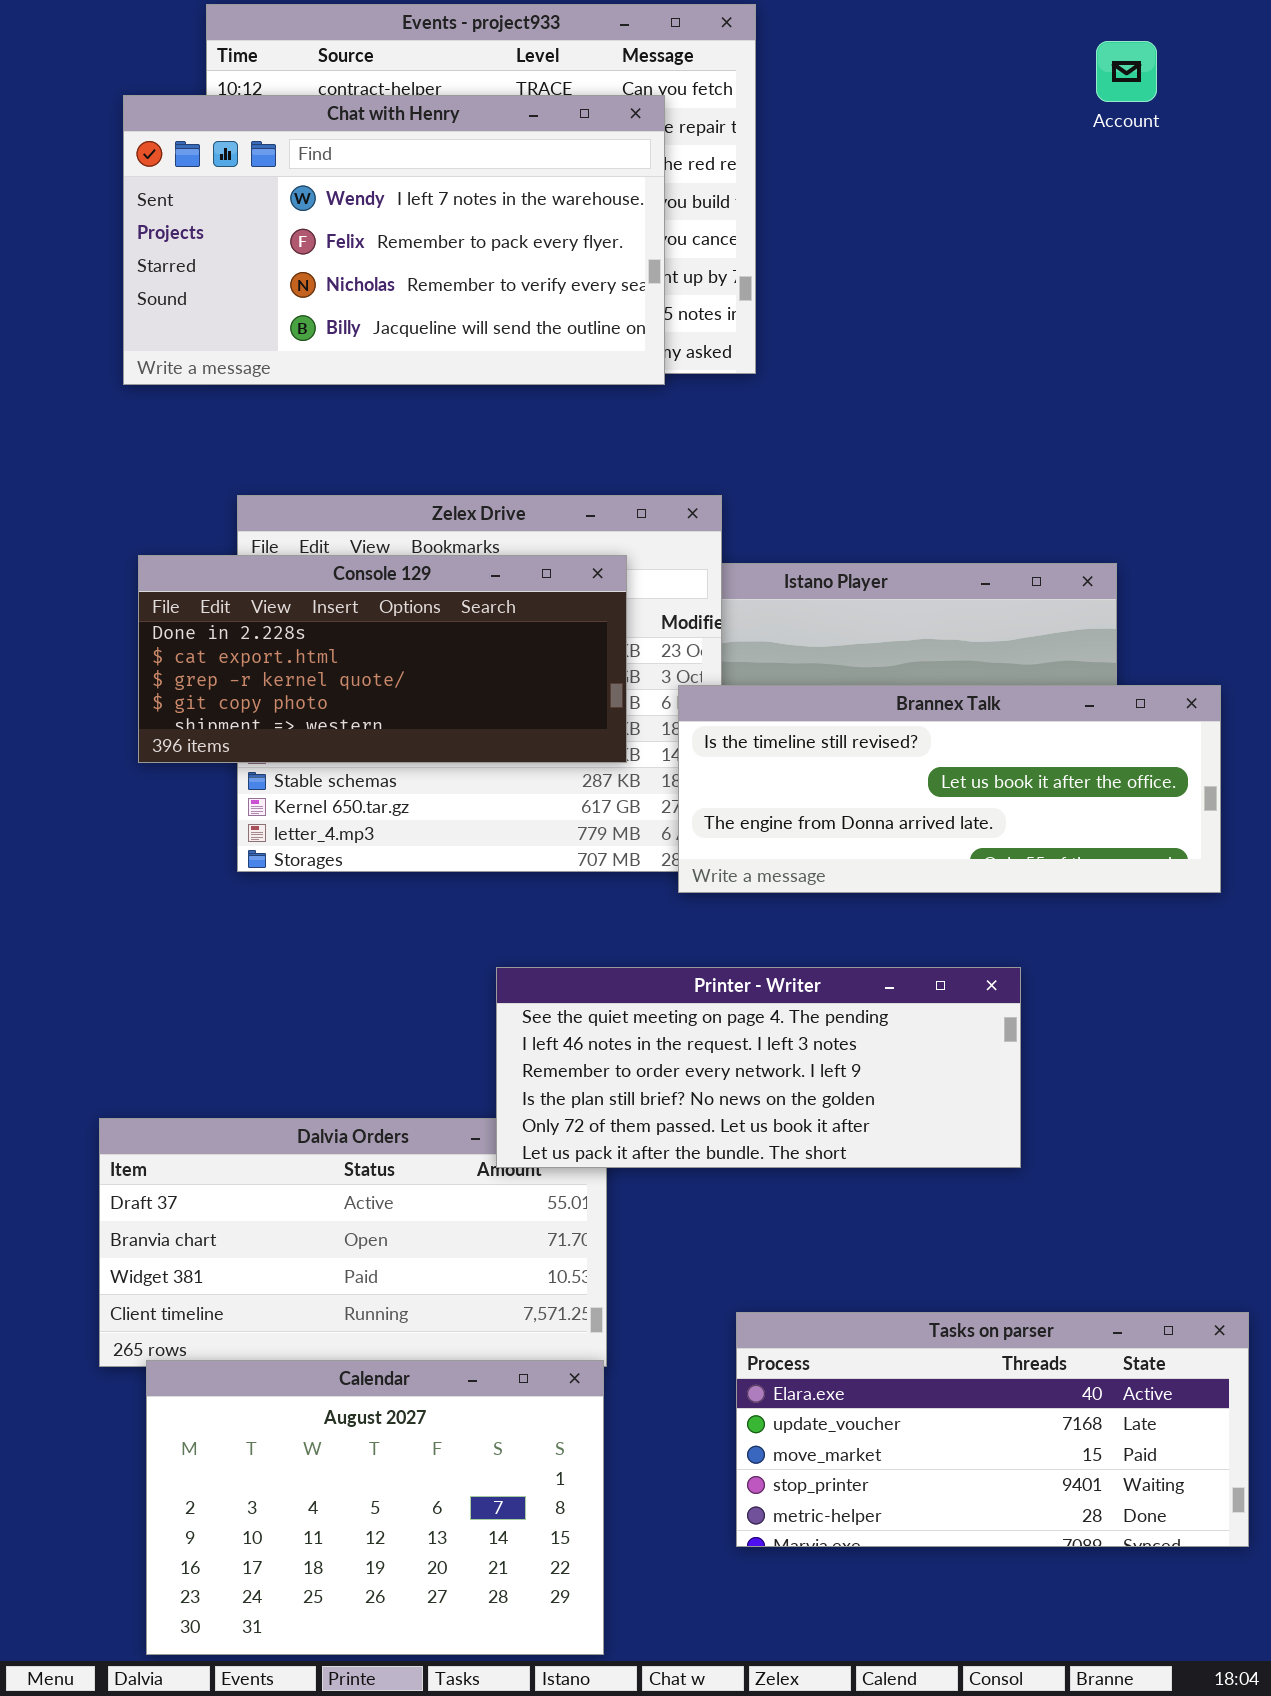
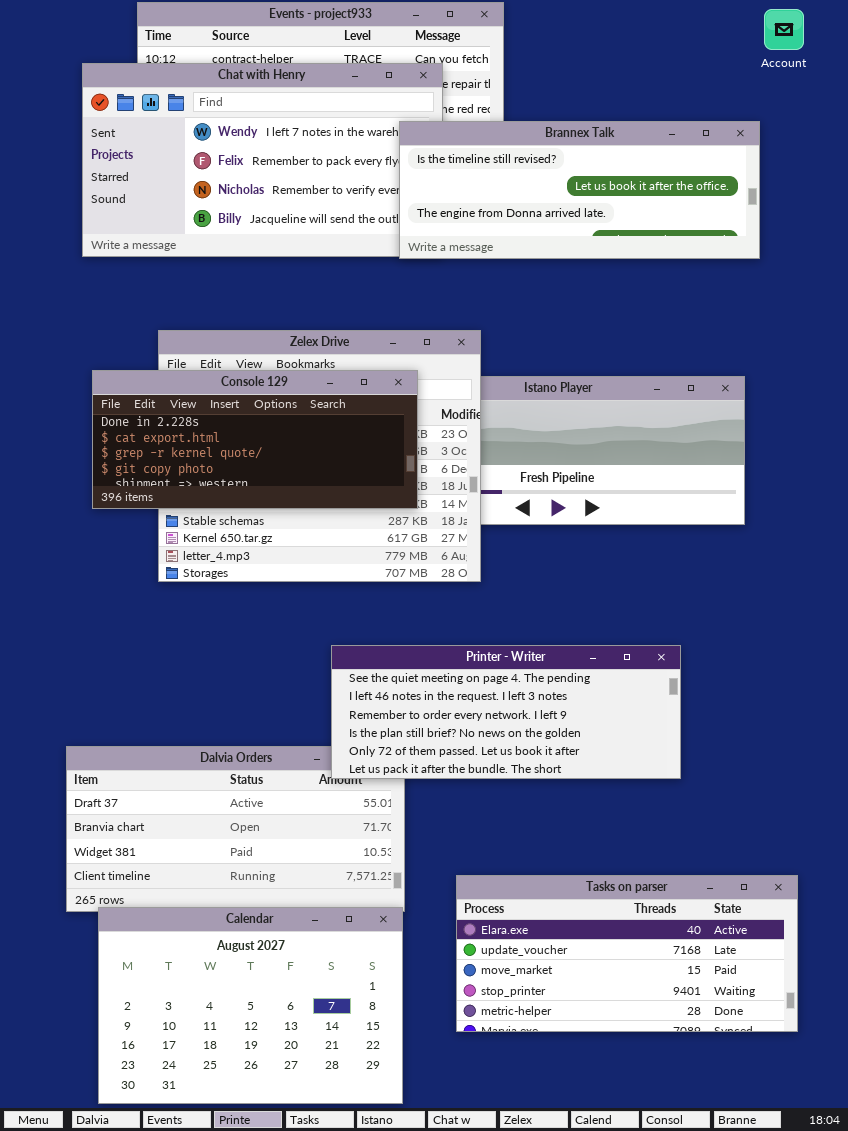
Account: [1096,41,1157,102] -> [764,9,804,50], moved
Brannex Talk: [678,685,1221,893] -> [399,121,760,259], moved
Tasks on parser: [736,1312,1249,1547] -> [456,875,798,1032], moved

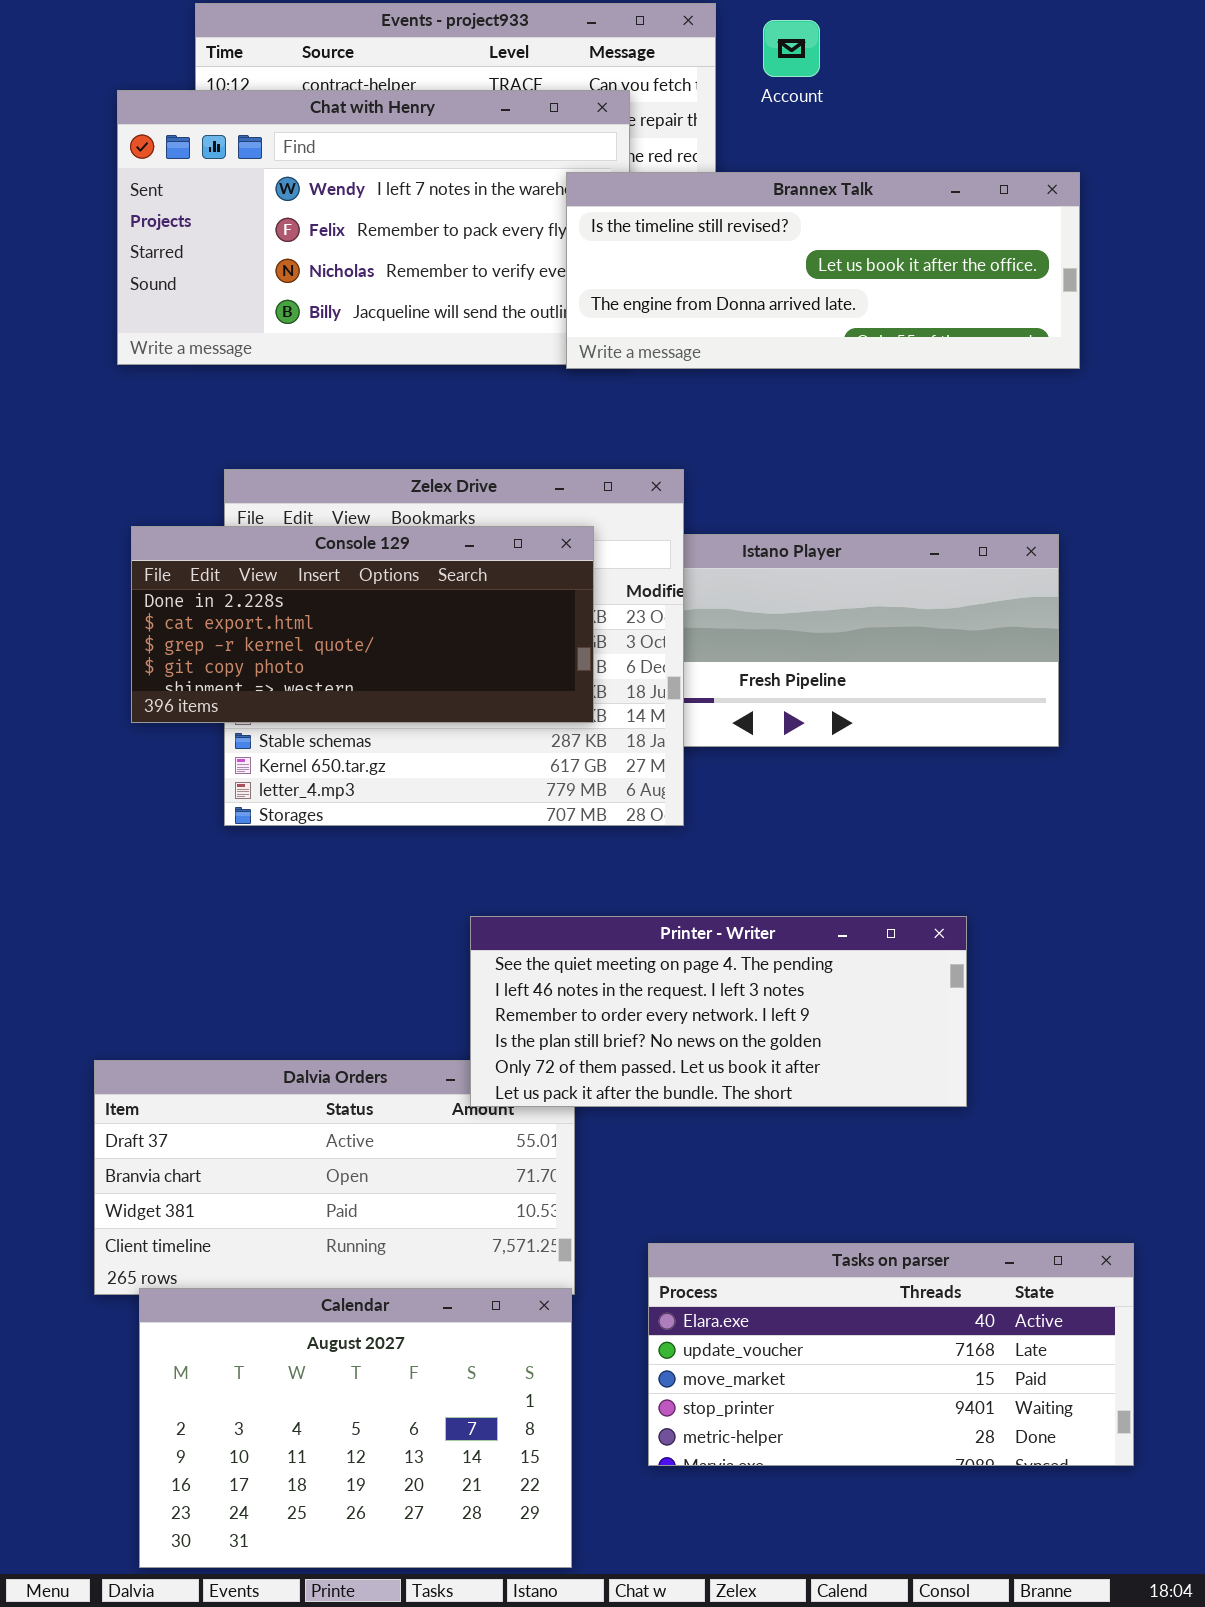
Account: [764,9,804,50] -> [763,20,820,77], moved

